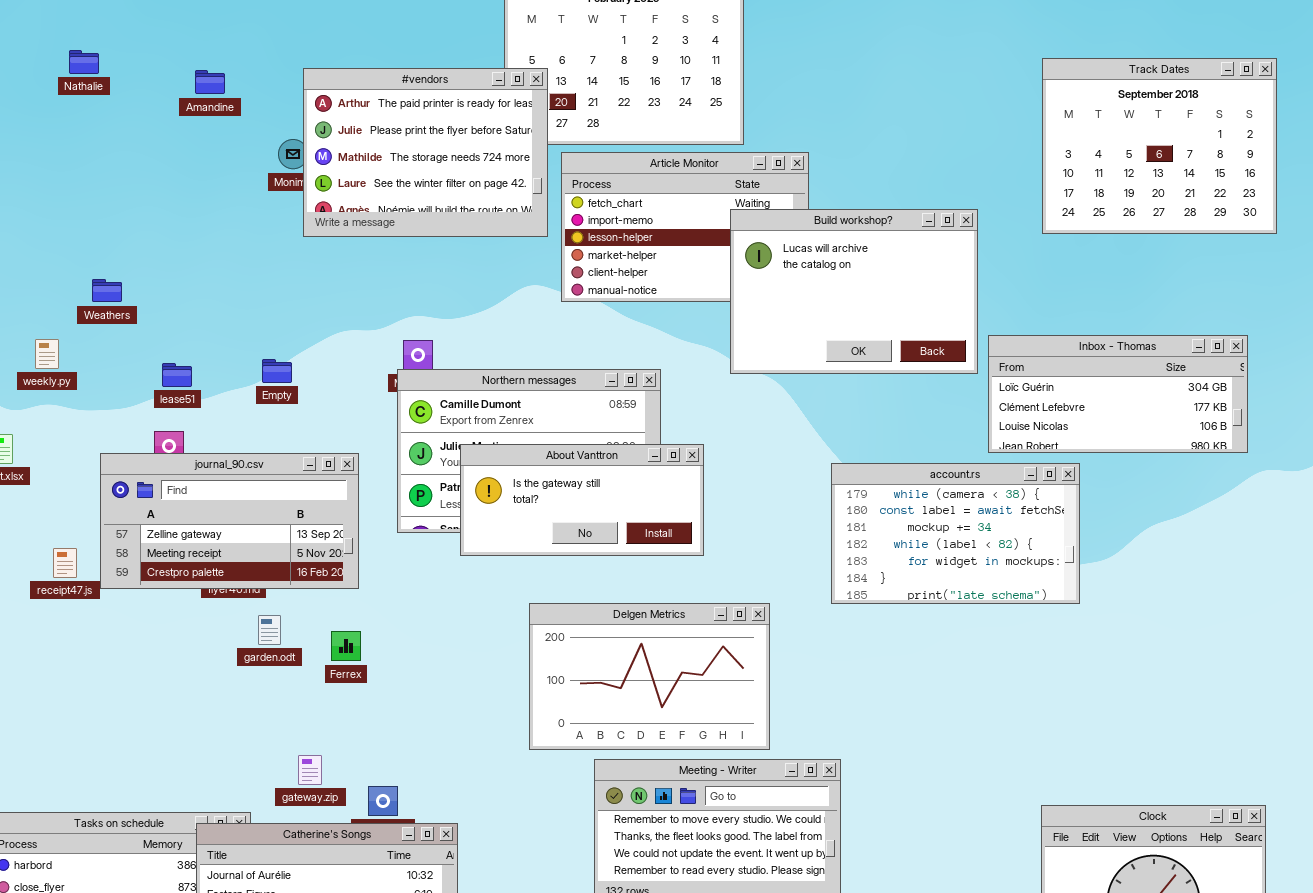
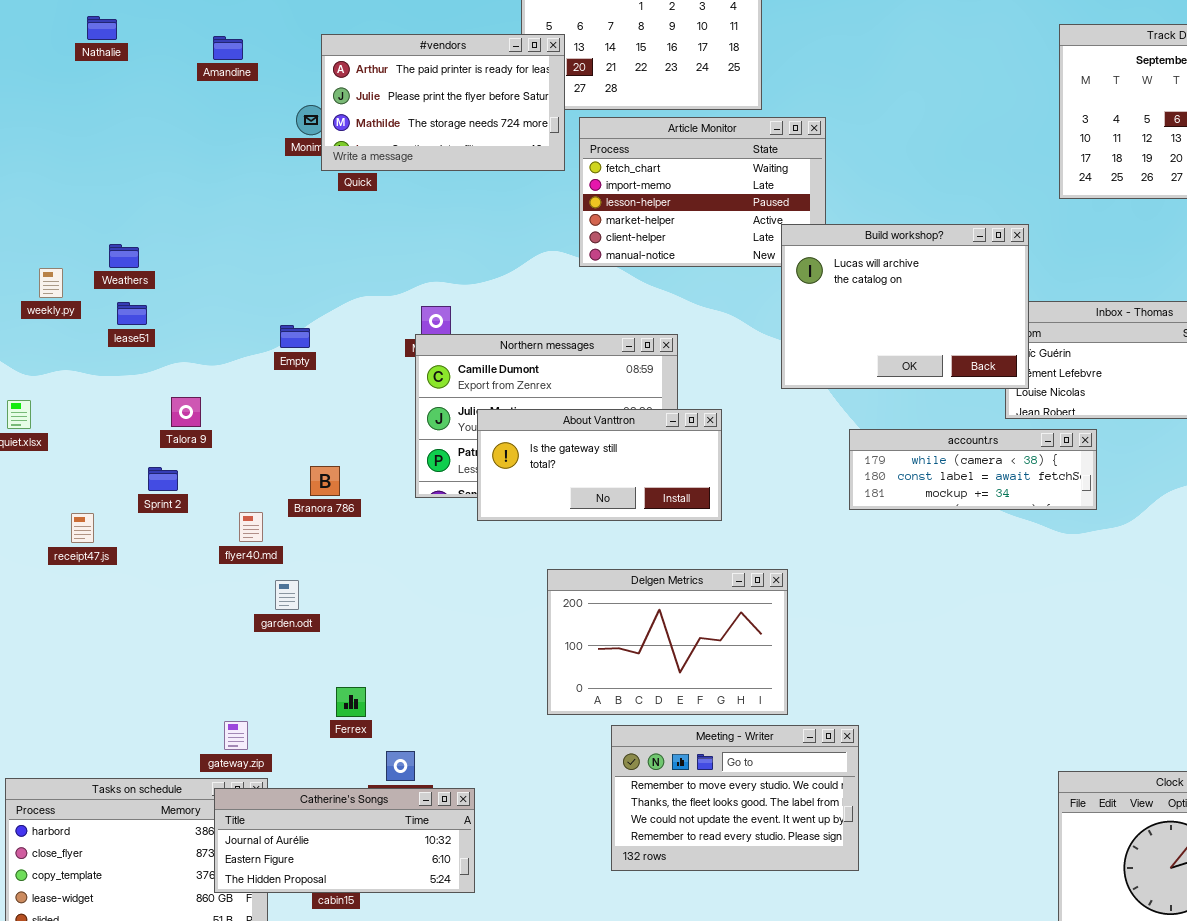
#vendors: [303,68,548,237] -> [321,34,565,171], resized
Build workshop?: [730,209,978,374] -> [781,224,1029,389], moved
weekly.py: [35,339,59,369] -> [39,268,63,298], moved
lease51: [162,363,192,387] -> [117,302,147,325], moved
journal_90.csv: [100,453,359,589] -> none, closed
account.rs: [831,463,1080,604] -> [849,429,1097,510], resized
Ferrex: [331,631,361,661] -> [336,687,366,717], moved
gateway.zip: [298,755,322,785] -> [224,721,248,750], moved

